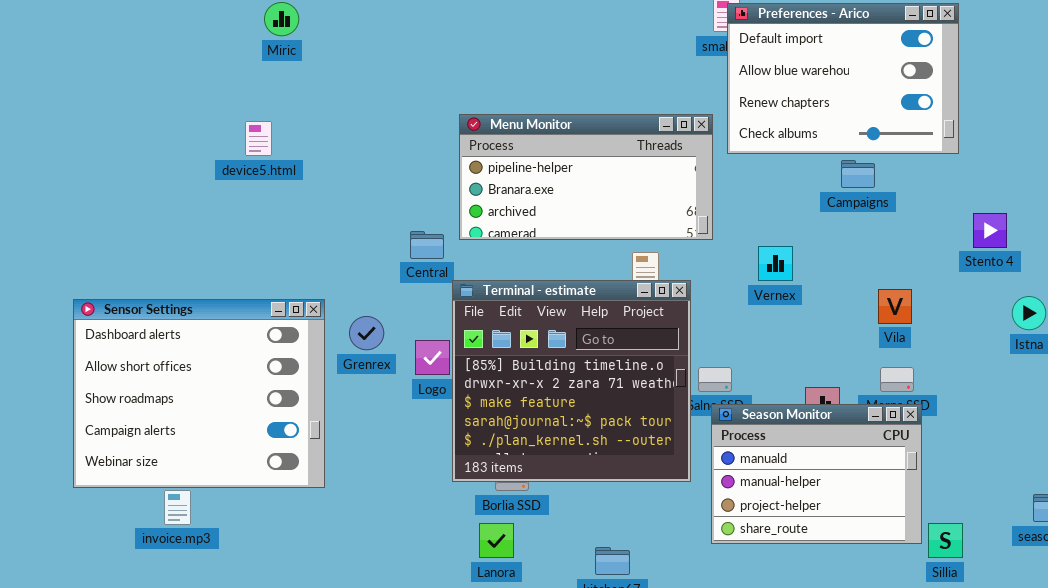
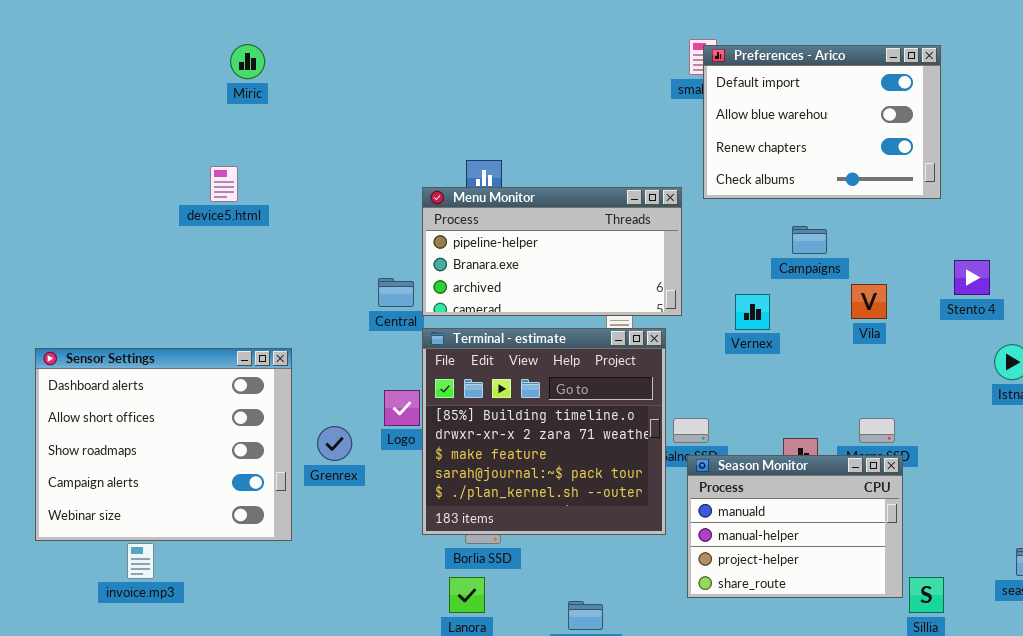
Menu Monitor: [459,114,713,240] -> [422,187,682,316], moved
Campaigns: [841,160,875,188] -> [792,226,827,254], moved
Vila: [878,289,912,324] -> [851,284,887,319], moved
Grenrex: [349,316,384,350] -> [317,426,352,461], moved

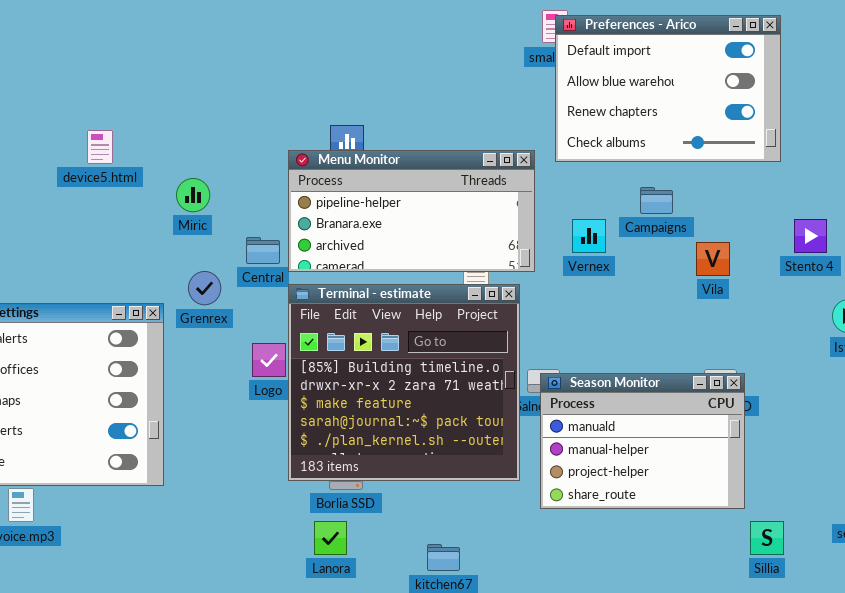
Miric: [230,44,265,79] -> [176,178,210,212], moved
Vernex: [735,294,770,330] -> [572,219,606,253], moved
Grenrex: [317,426,352,461] -> [188,271,221,305], moved
Season Monitor: [687,455,903,598] -> [540,373,745,509], moved

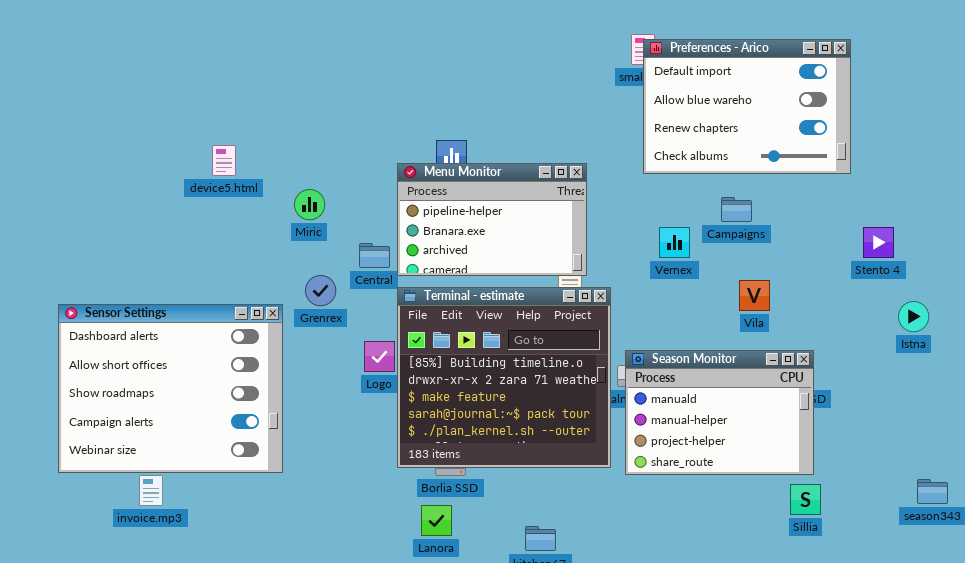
Menu Monitor: [288,150,535,272] -> [397,163,587,276], resized
Vila: [696,242,730,276] -> [739,280,770,311], moved
Season Monitor: [540,373,745,509] -> [625,350,814,475], moved
Sillia: [750,521,784,555] -> [790,484,821,515], moved

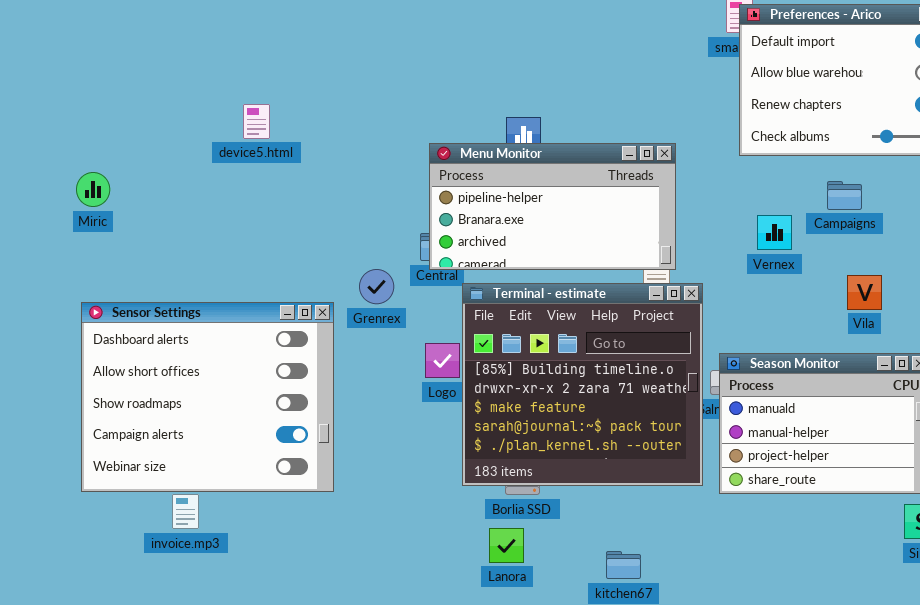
device5.html: [212,145,236,176] -> [243,104,270,139], moved
Menu Monitor: [397,163,587,276] -> [429,143,676,270], resized
Miric: [294,189,325,220] -> [76,172,110,207], moved

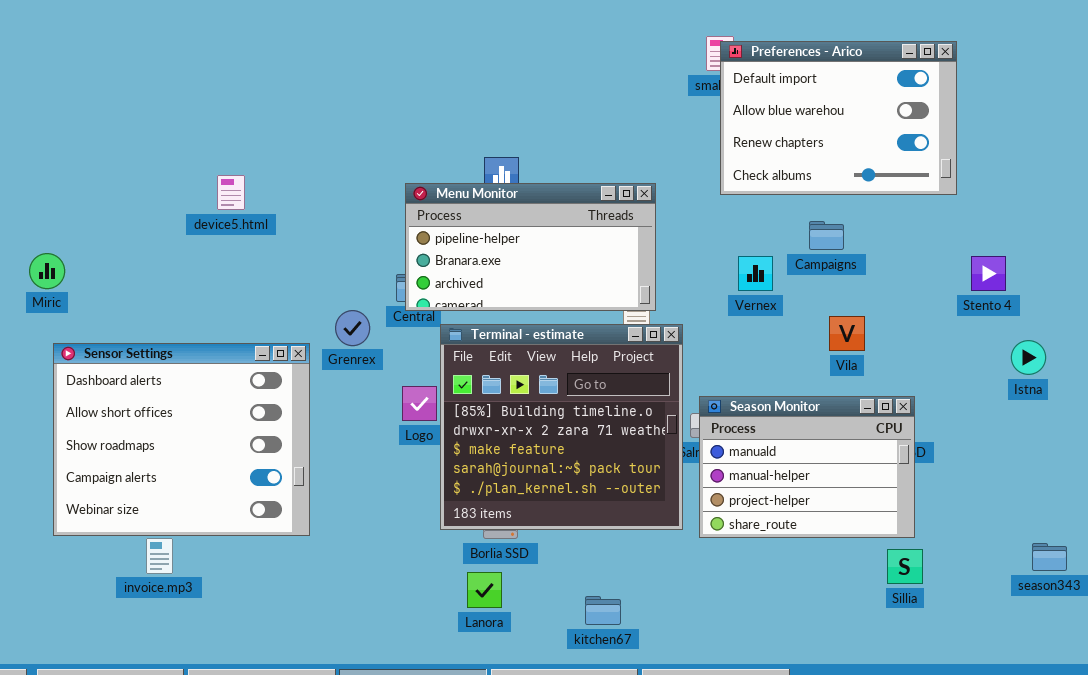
device5.html: [243,104,270,139] -> [217,175,245,210], moved
Miric: [76,172,110,207] -> [29,253,65,289], moved

